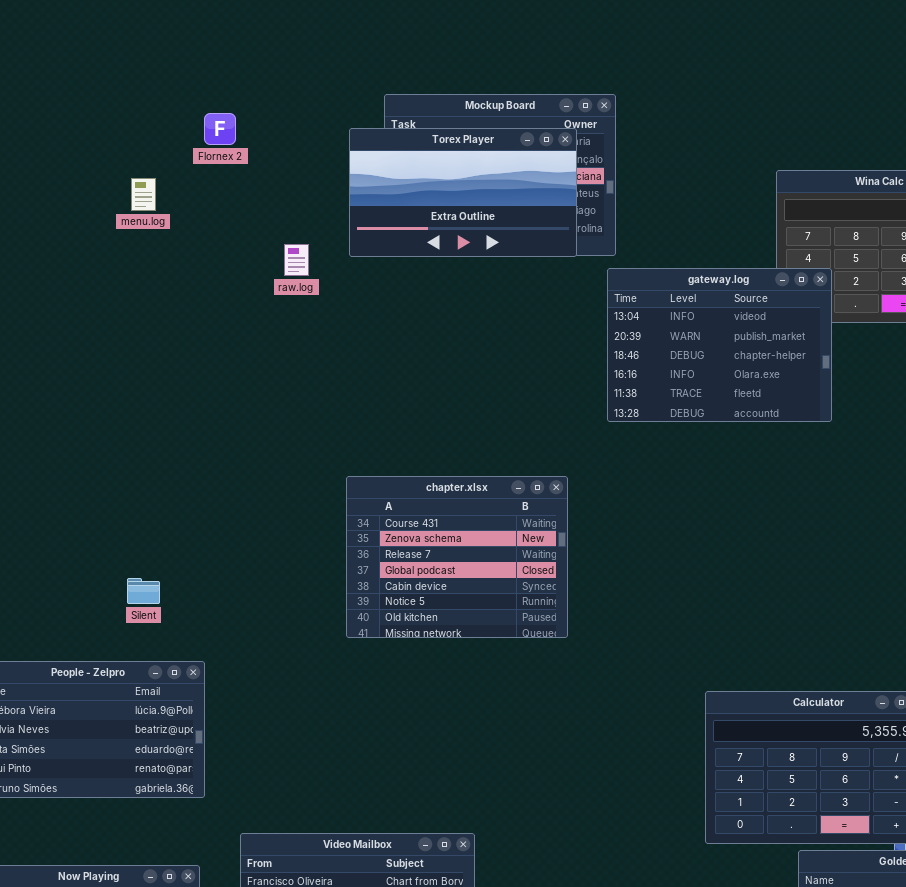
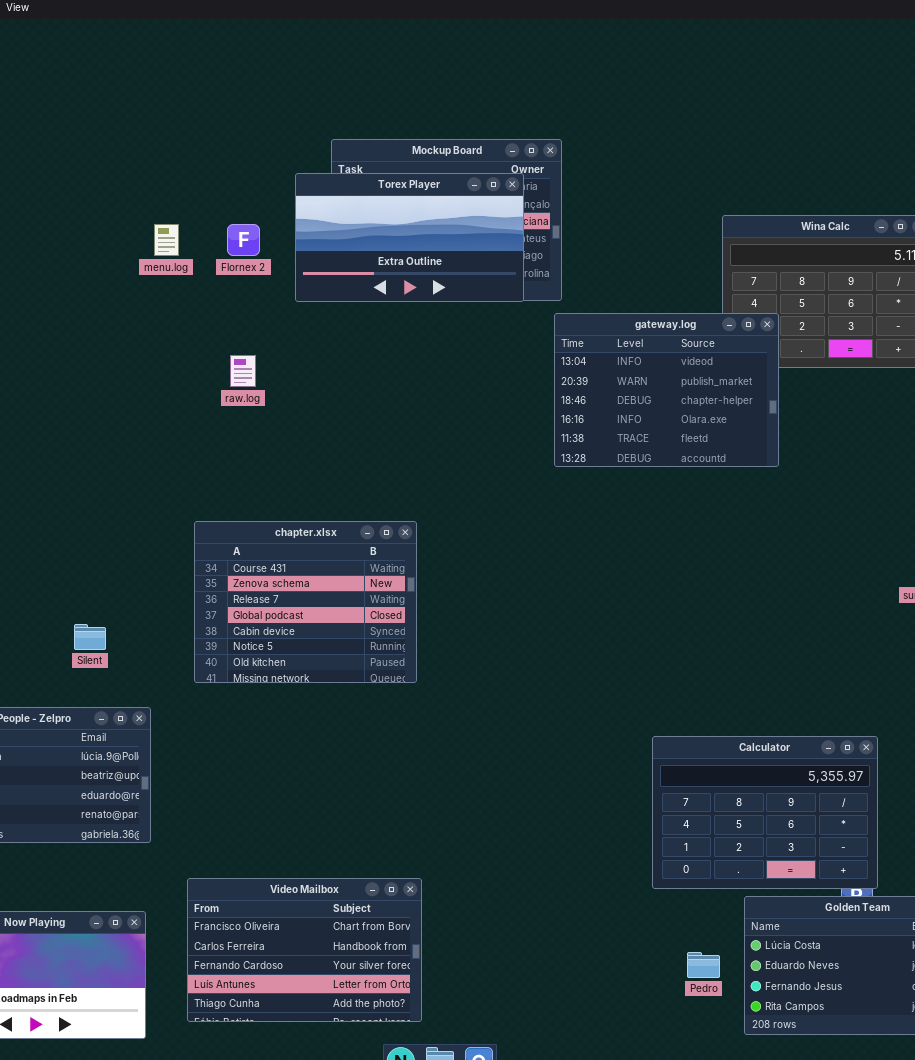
Flornex 2: [204,113,236,145] -> [227,224,260,256], moved
menu.log: [131,178,156,211] -> [154,224,179,256], moved
raw.log: [284,244,309,276] -> [230,355,256,387], moved
chapter.xlsx: [346,476,568,638] -> [194,521,417,683], moved

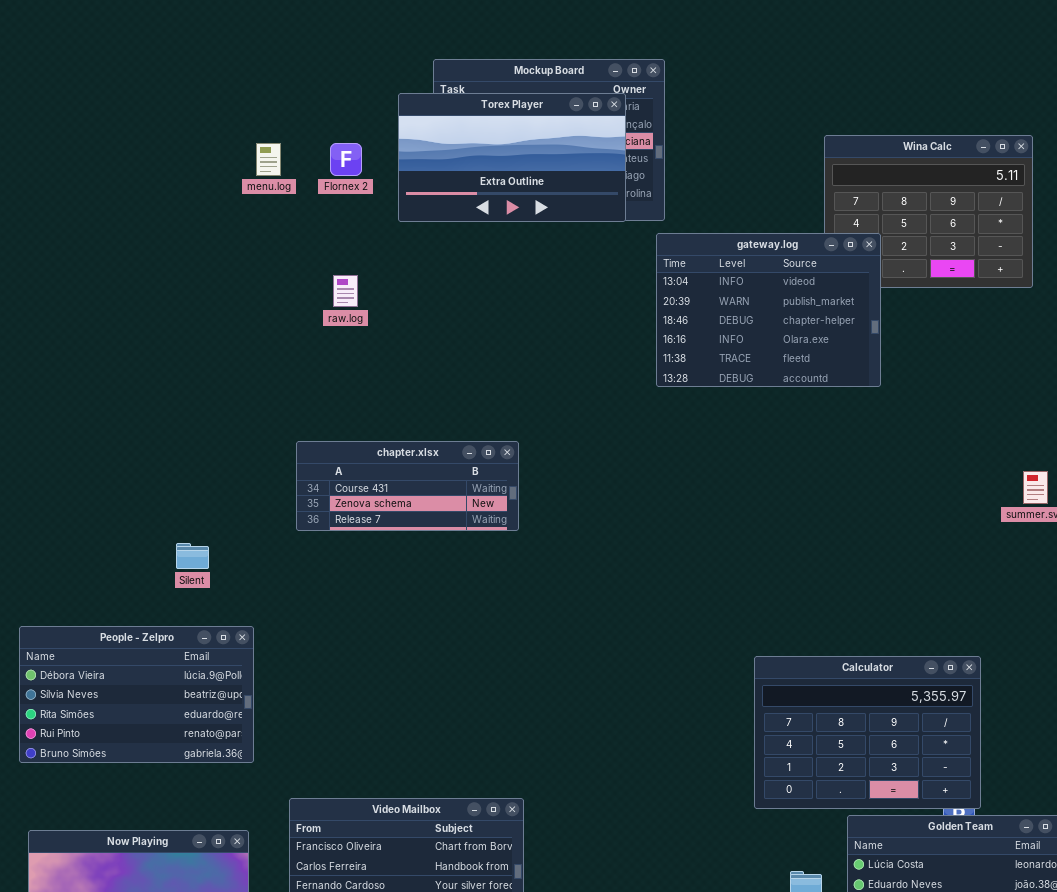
chapter.xlsx: [194,521,417,683] -> [296,441,519,531], resized

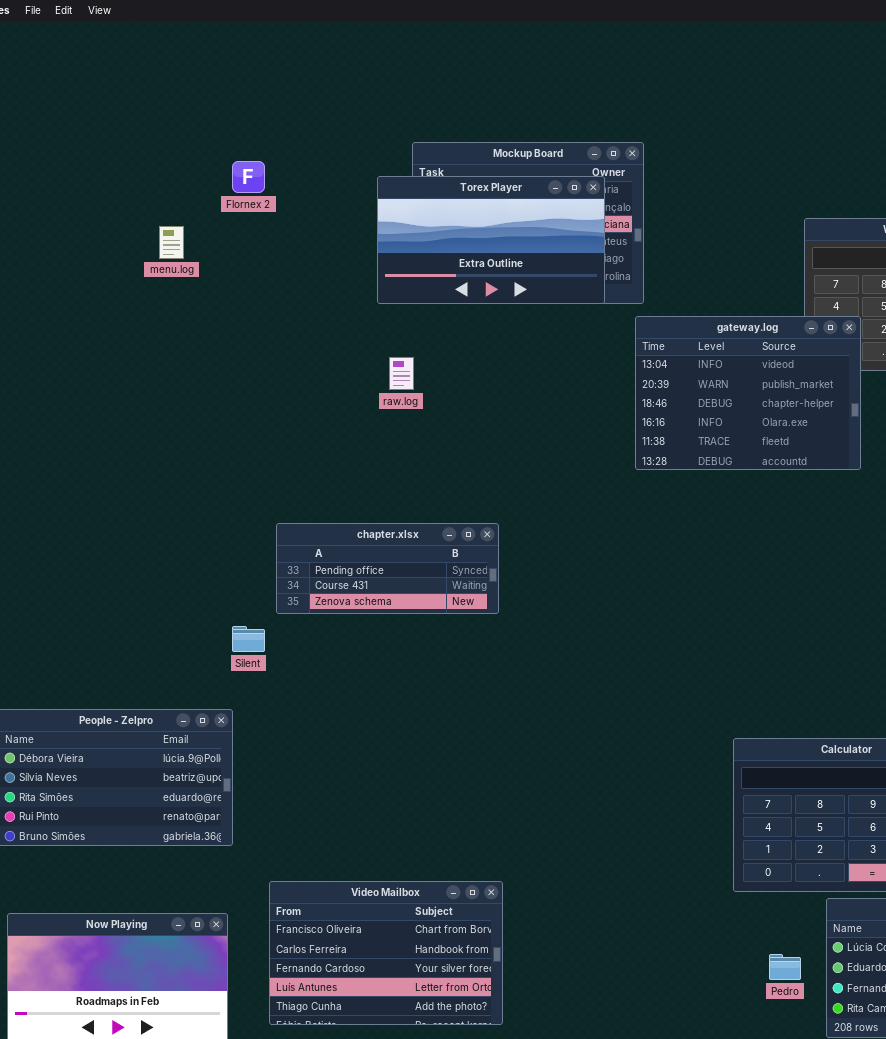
menu.log: [256,143,281,176] -> [159,226,184,259], moved
Flornex 2: [330,143,362,176] -> [232,161,265,193], moved
raw.log: [333,275,358,307] -> [389,357,414,390], moved
chapter.xlsx: [296,441,519,531] -> [276,523,499,614], scrolled up 1 row
Silent: [176,543,209,569] -> [232,626,265,652], moved

